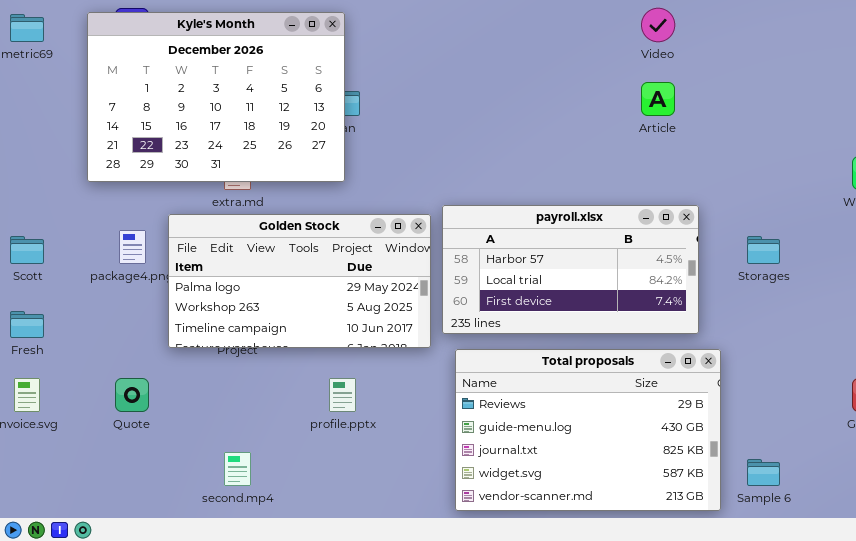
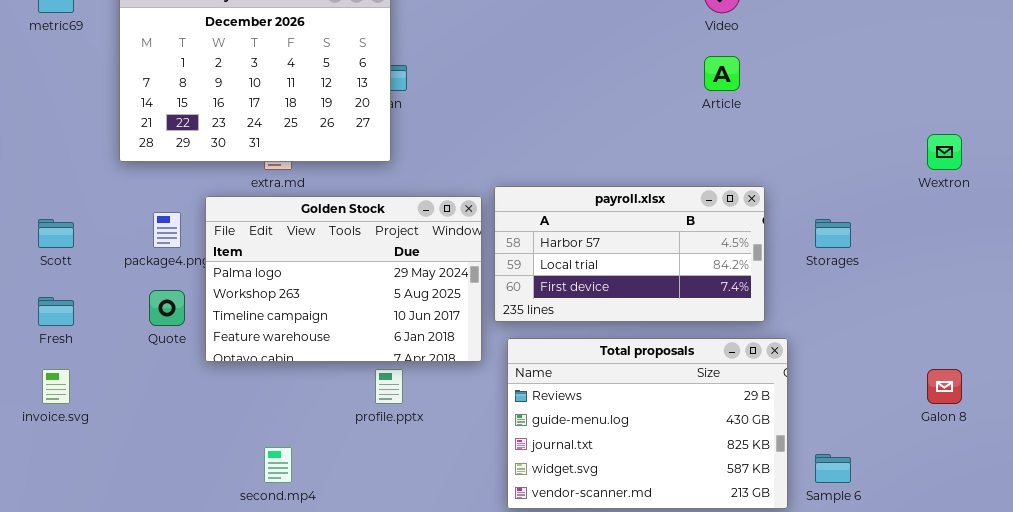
Golden Stock: [168,214,431,348] -> [205,196,482,362], resized
Quote: [115,378,149,412] -> [149,290,185,326], moved

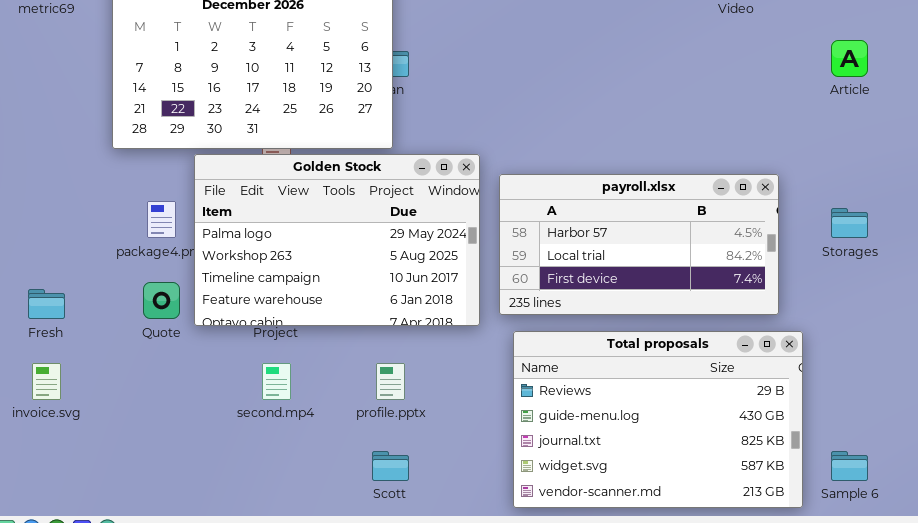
Article: [704,56,740,91] -> [831,40,868,77], moved
Golden Stock: [205,196,482,362] -> [194,154,480,326], moved
Scott: [38,219,74,248] -> [372,451,409,481], moved
second.mp4: [264,447,292,483] -> [262,363,291,400], moved

